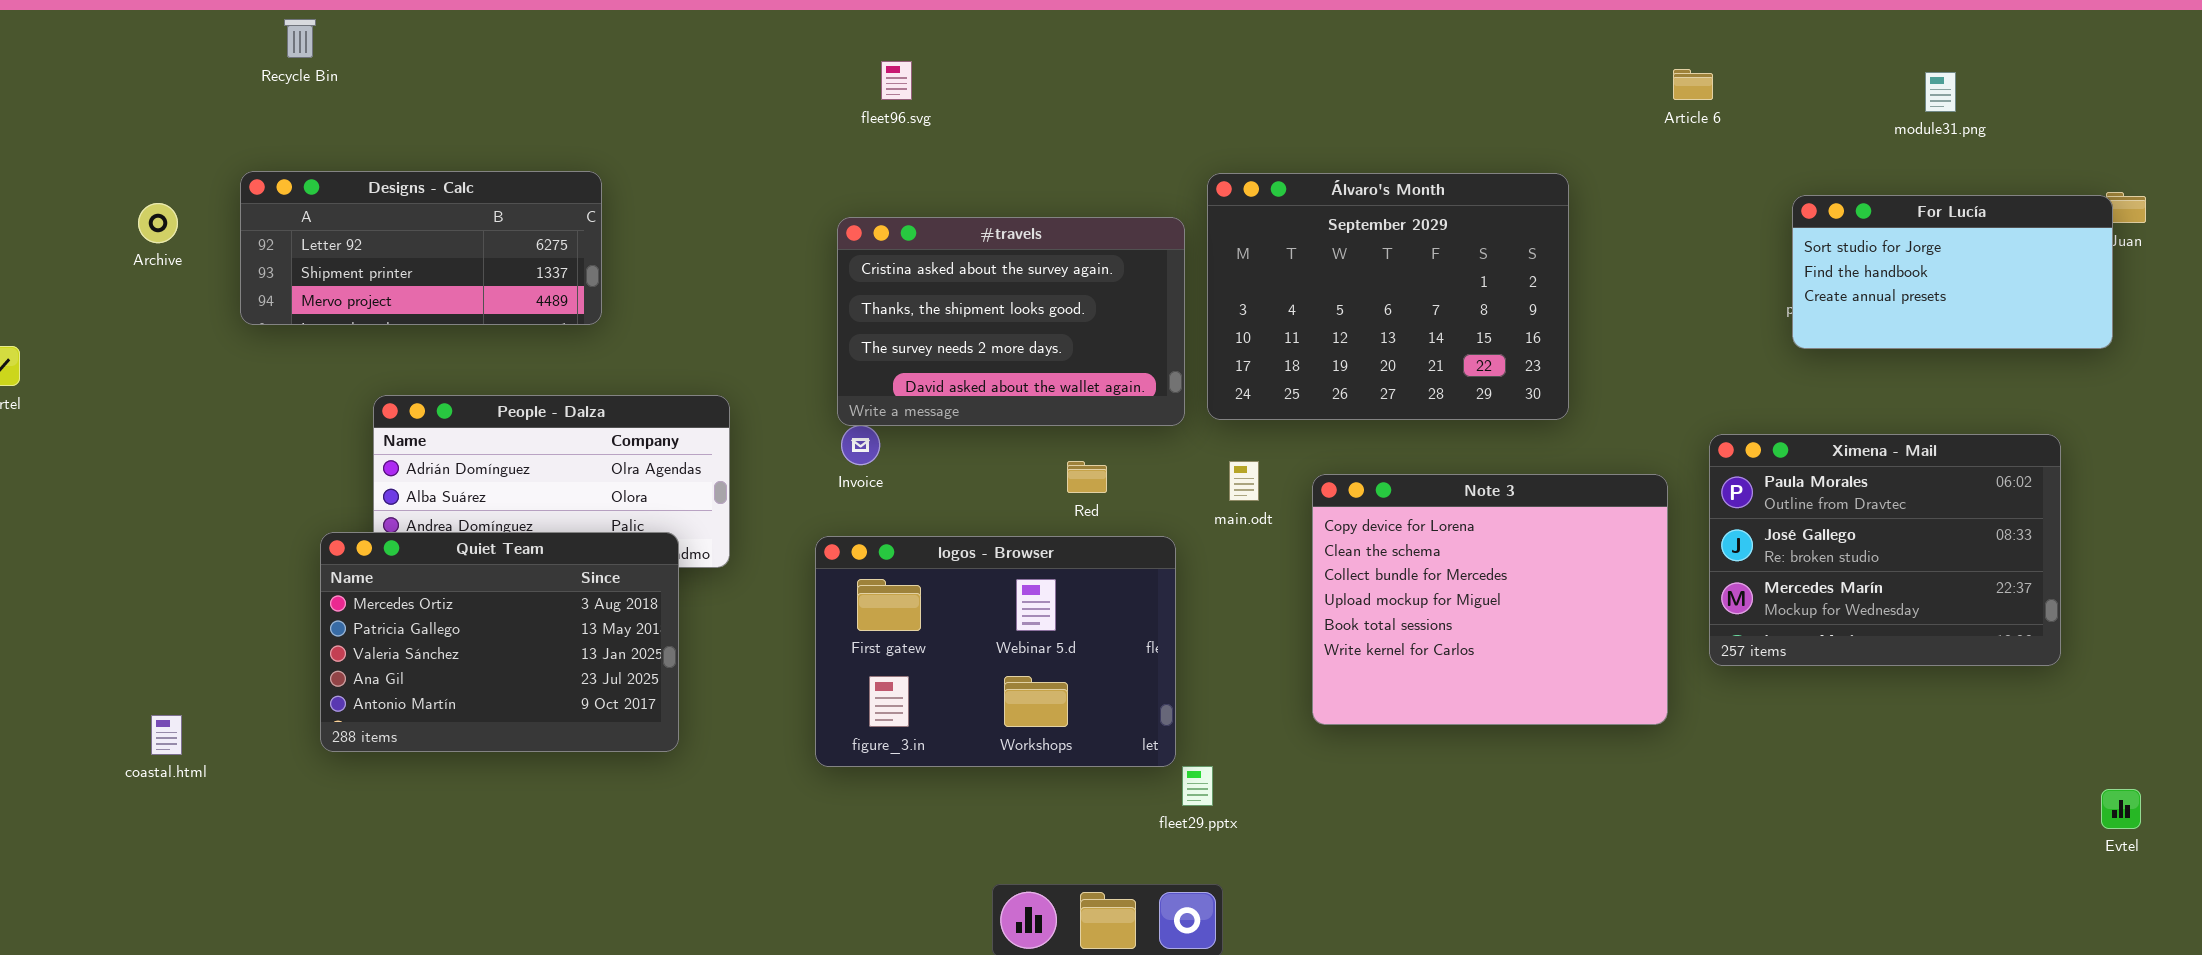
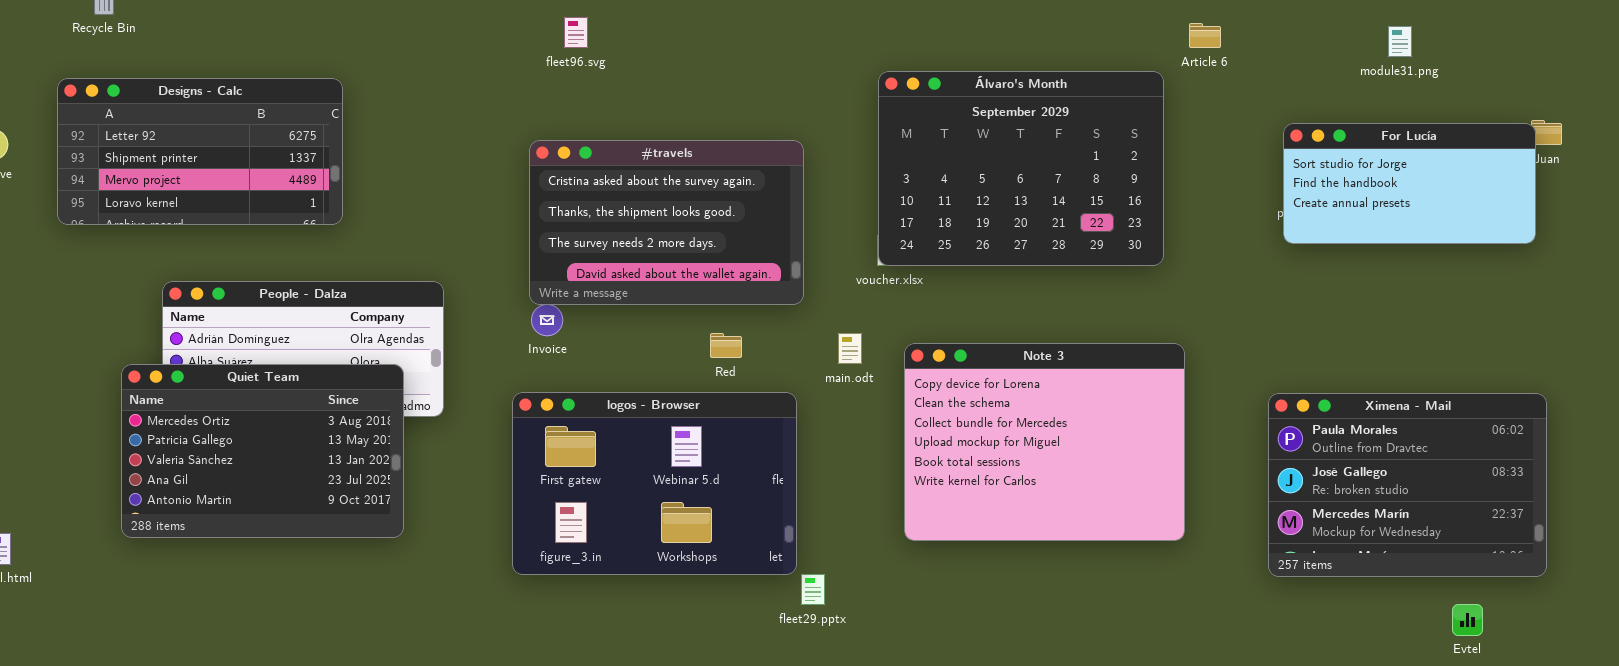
Designs - Calc: [240,171,602,325] -> [57,78,343,225], resized
Álvaro's Month: [1207,173,1569,420] -> [878,71,1164,266], moved
Ximena - Mail: [1709,434,2061,666] -> [1268,393,1547,577], moved
Quiet Team: [320,532,679,752] -> [121,364,404,538], moved
Evtel: [2101,789,2141,829] -> [1452,604,1483,636], moved

